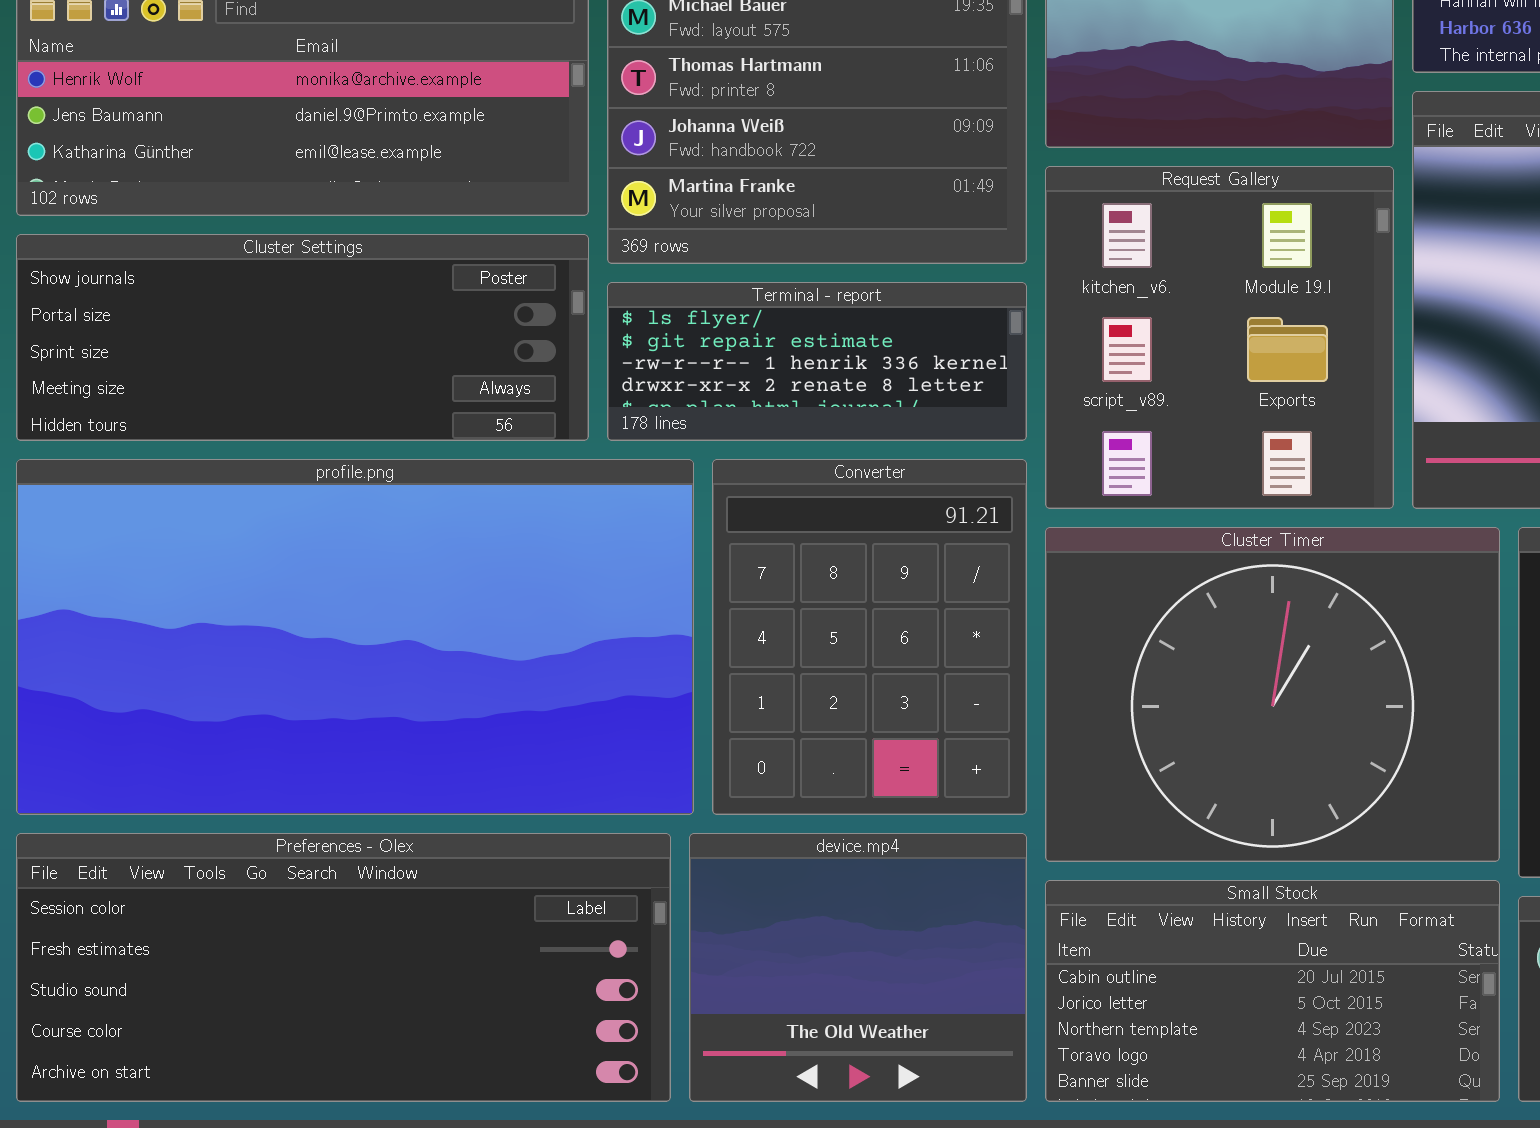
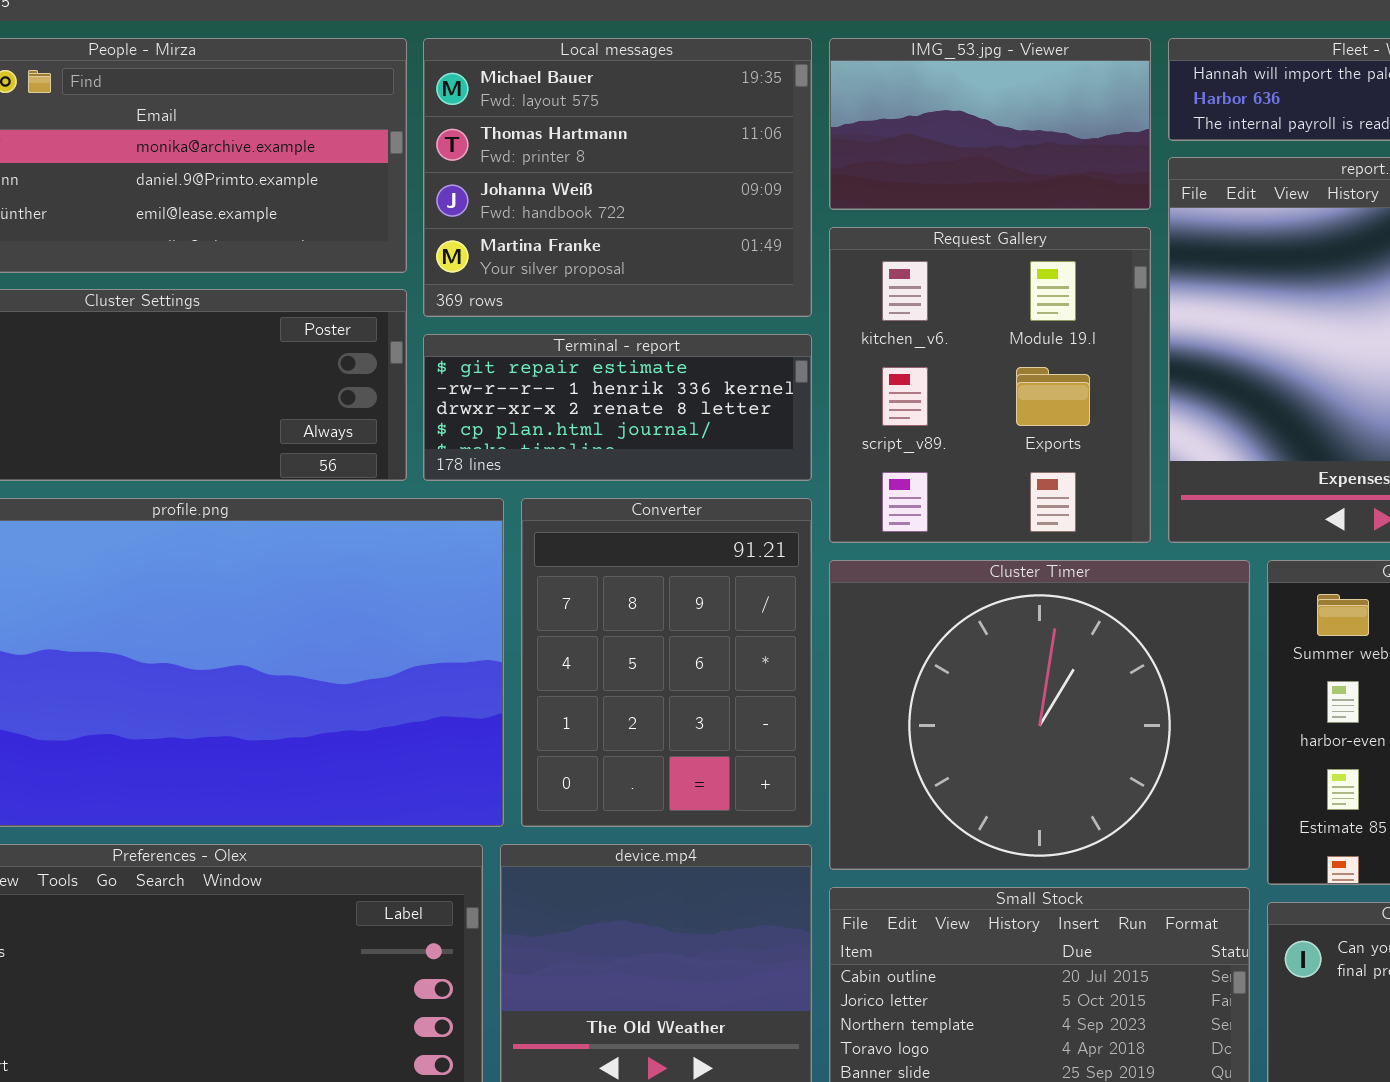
Terminal - report: [607,282,1027,441] -> [423,334,812,481], scrolled down 1 row

